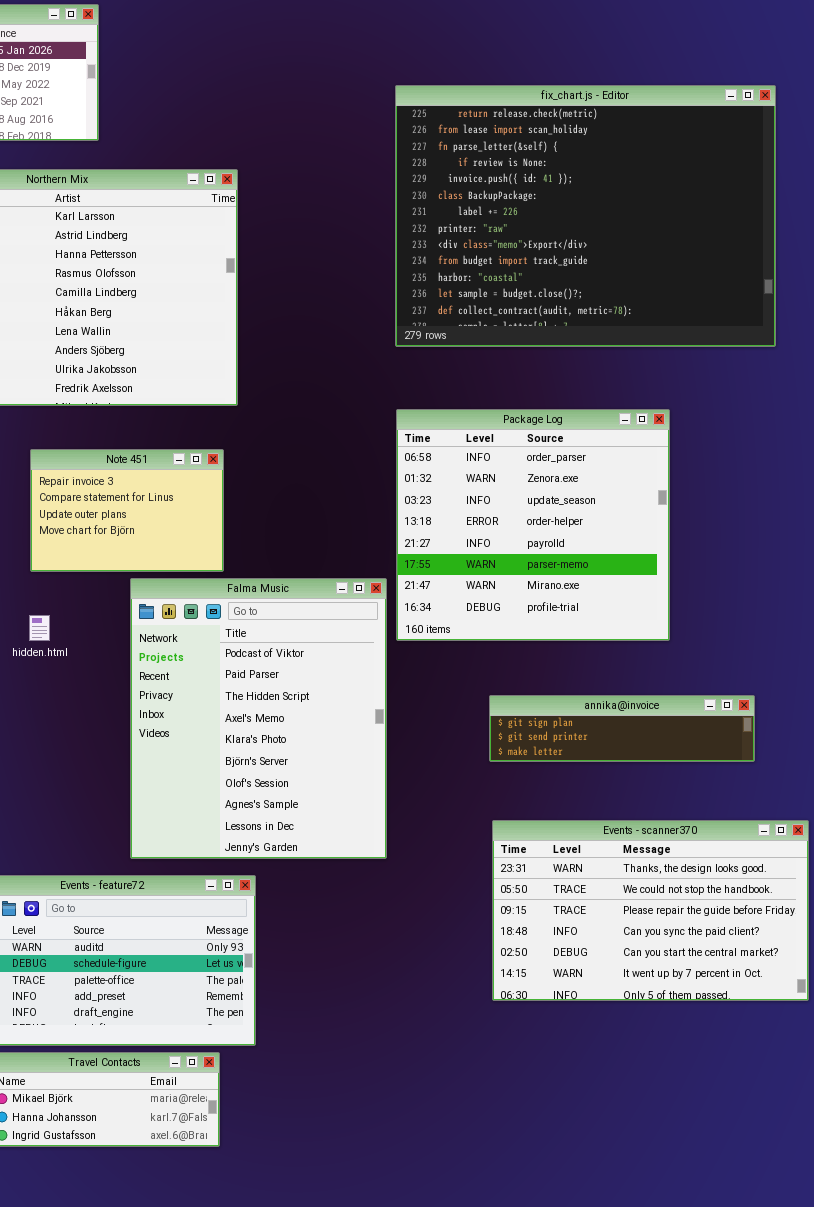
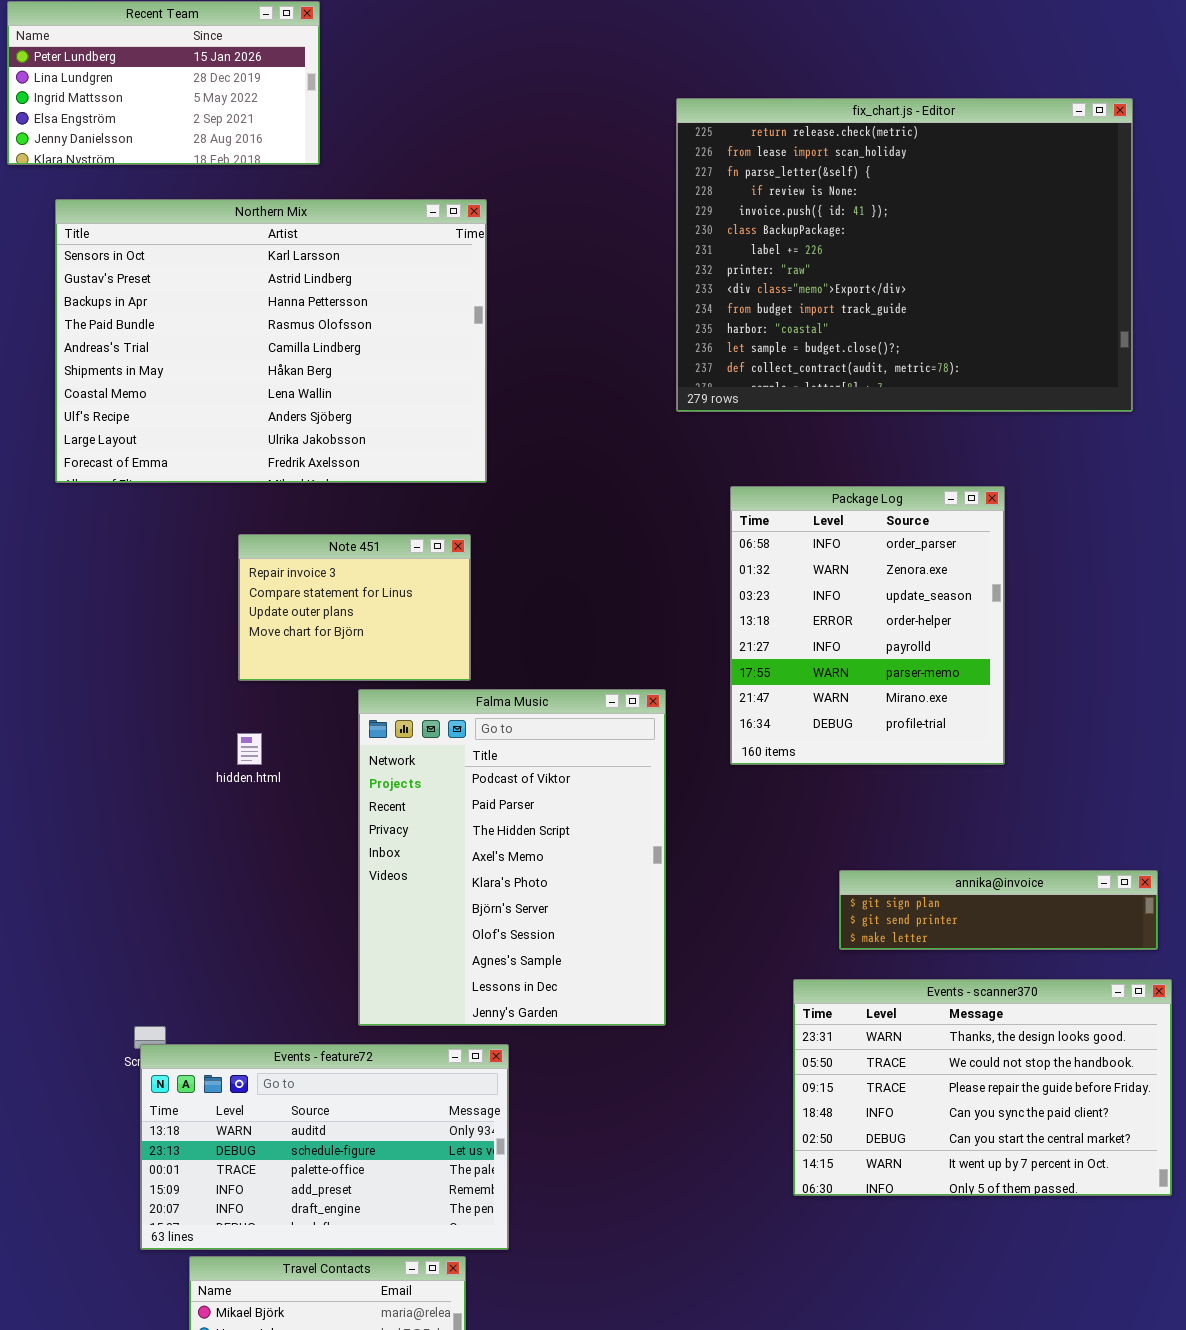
Package Log: [396,409,670,641] -> [730,486,1005,765], resized
annika@invoice: [489,695,755,762] -> [839,870,1158,950], moved

